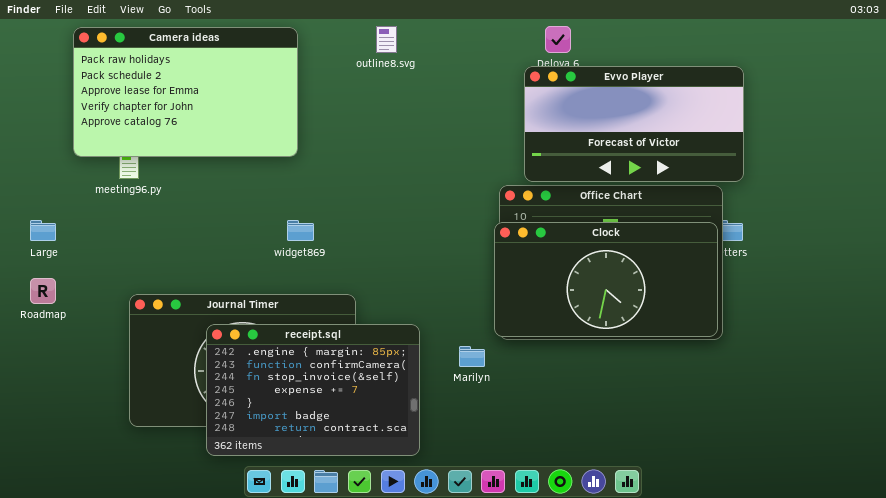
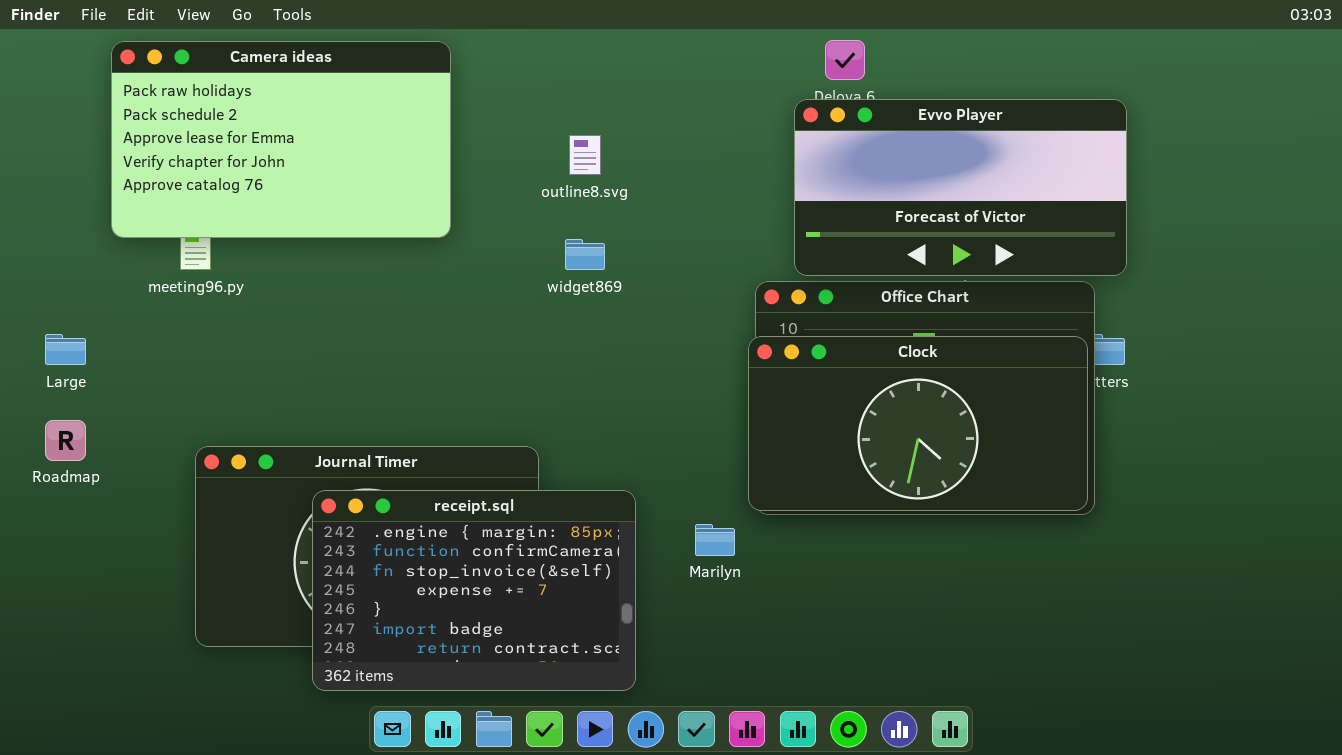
outline8.svg: [376,26,397,53] -> [569,135,601,175], moved
widget869: [287,220,314,241] -> [565,239,605,270], moved

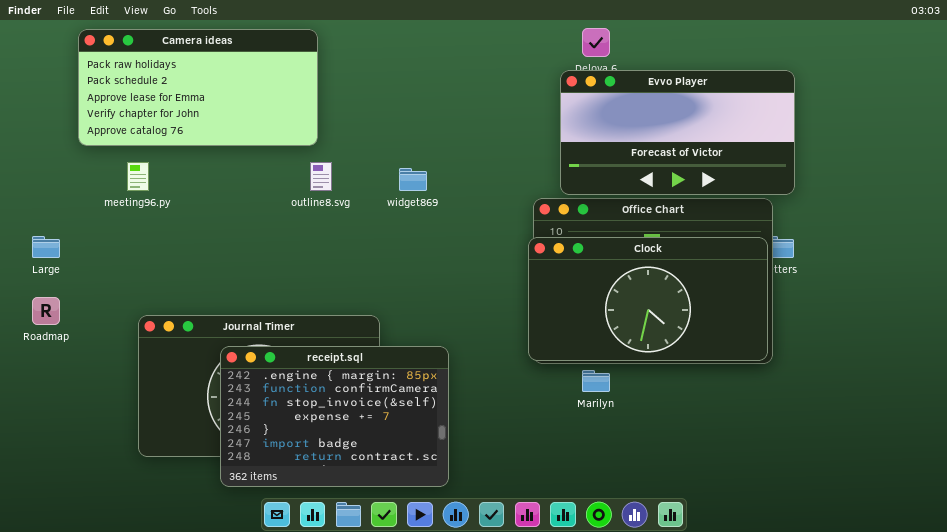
Camera ideas: [111,41,451,238] -> [78,29,318,146], resized
outline8.svg: [569,135,601,175] -> [310,162,332,191], moved
Marilyn: [695,524,735,556] -> [582,370,610,392], moved

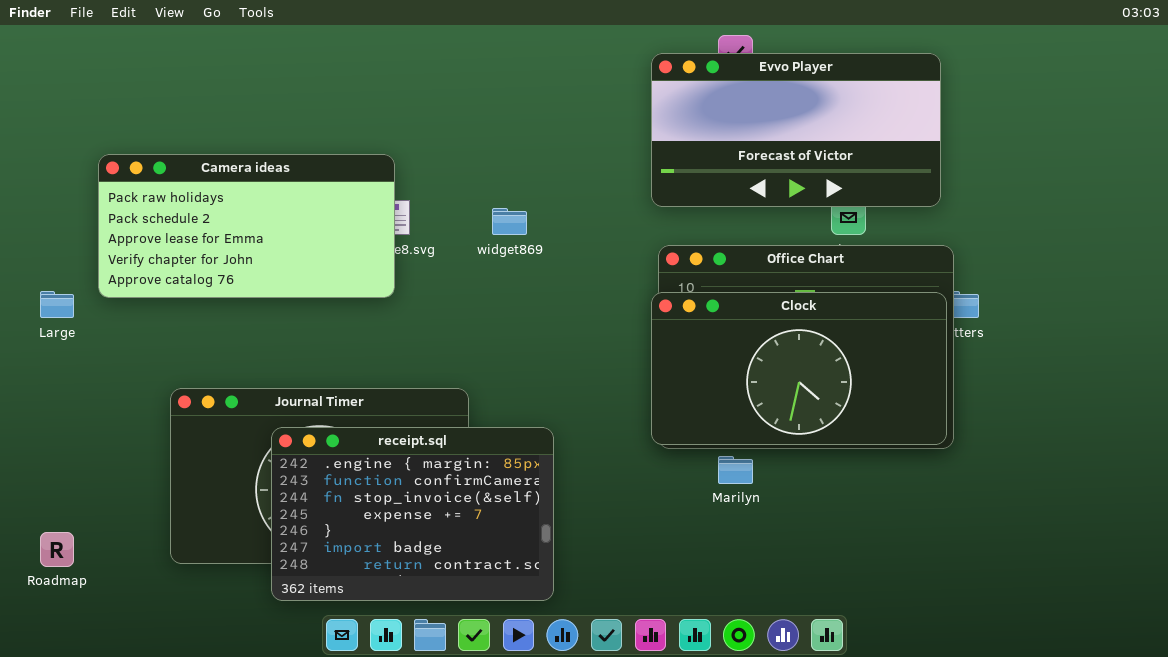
Camera ideas: [78,29,318,146] -> [98,154,395,298], moved
Evvo Player: [560,70,795,195] -> [651,53,941,207], moved
Roadmap: [32,297,60,325] -> [40,532,74,567], moved

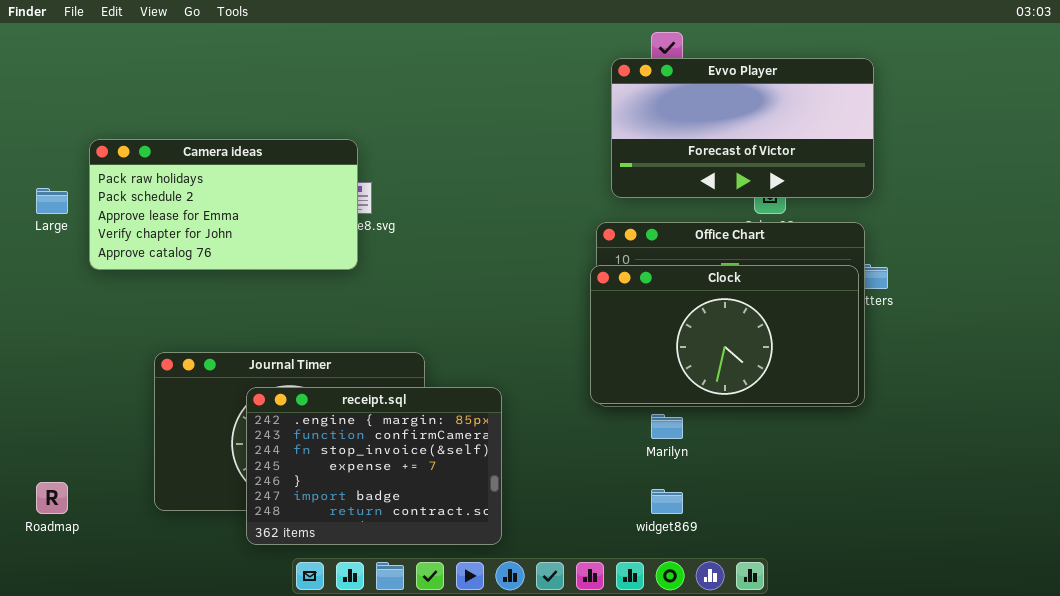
Evvo Player: [651,53,941,207] -> [611,58,874,198], moved
widget869: [492,208,527,235] -> [651,489,683,514], moved
Large: [40,291,74,318] -> [36,188,68,214], moved

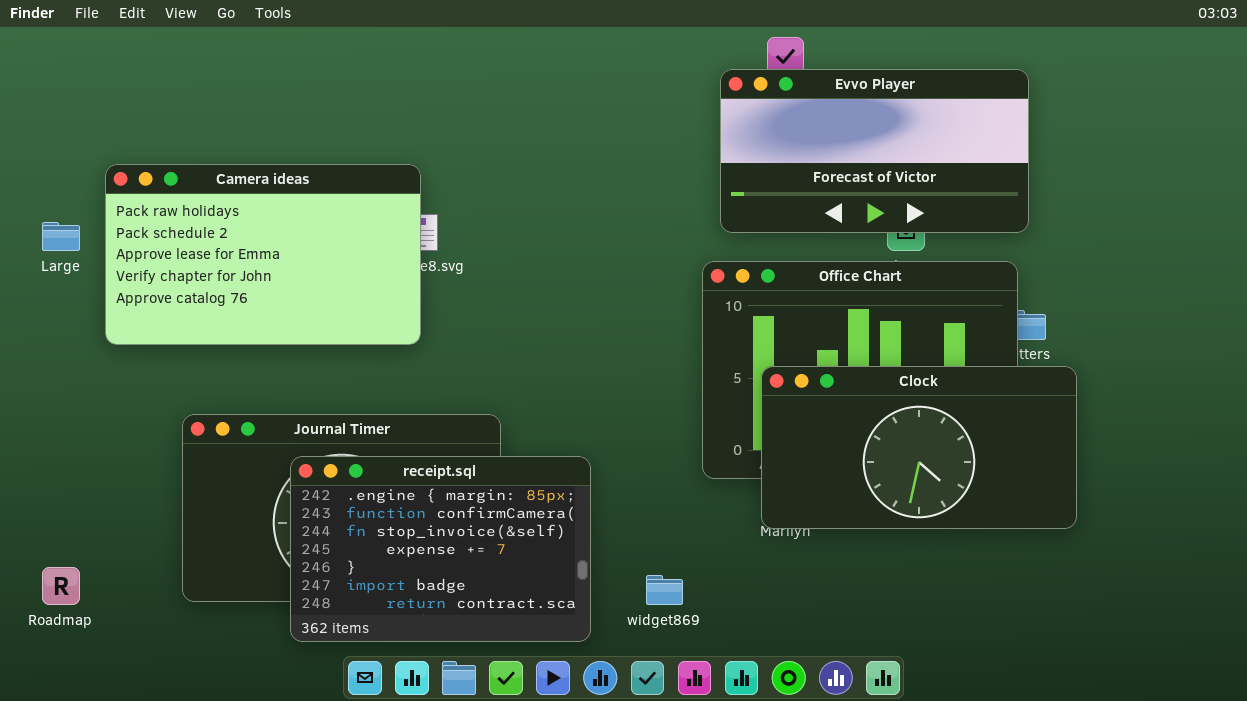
Camera ideas: [89,139,358,270] -> [105,164,421,345], resized
Clock: [590,265,859,404] -> [761,366,1077,529], moved
widget869: [651,489,683,514] -> [646,575,683,605], moved

